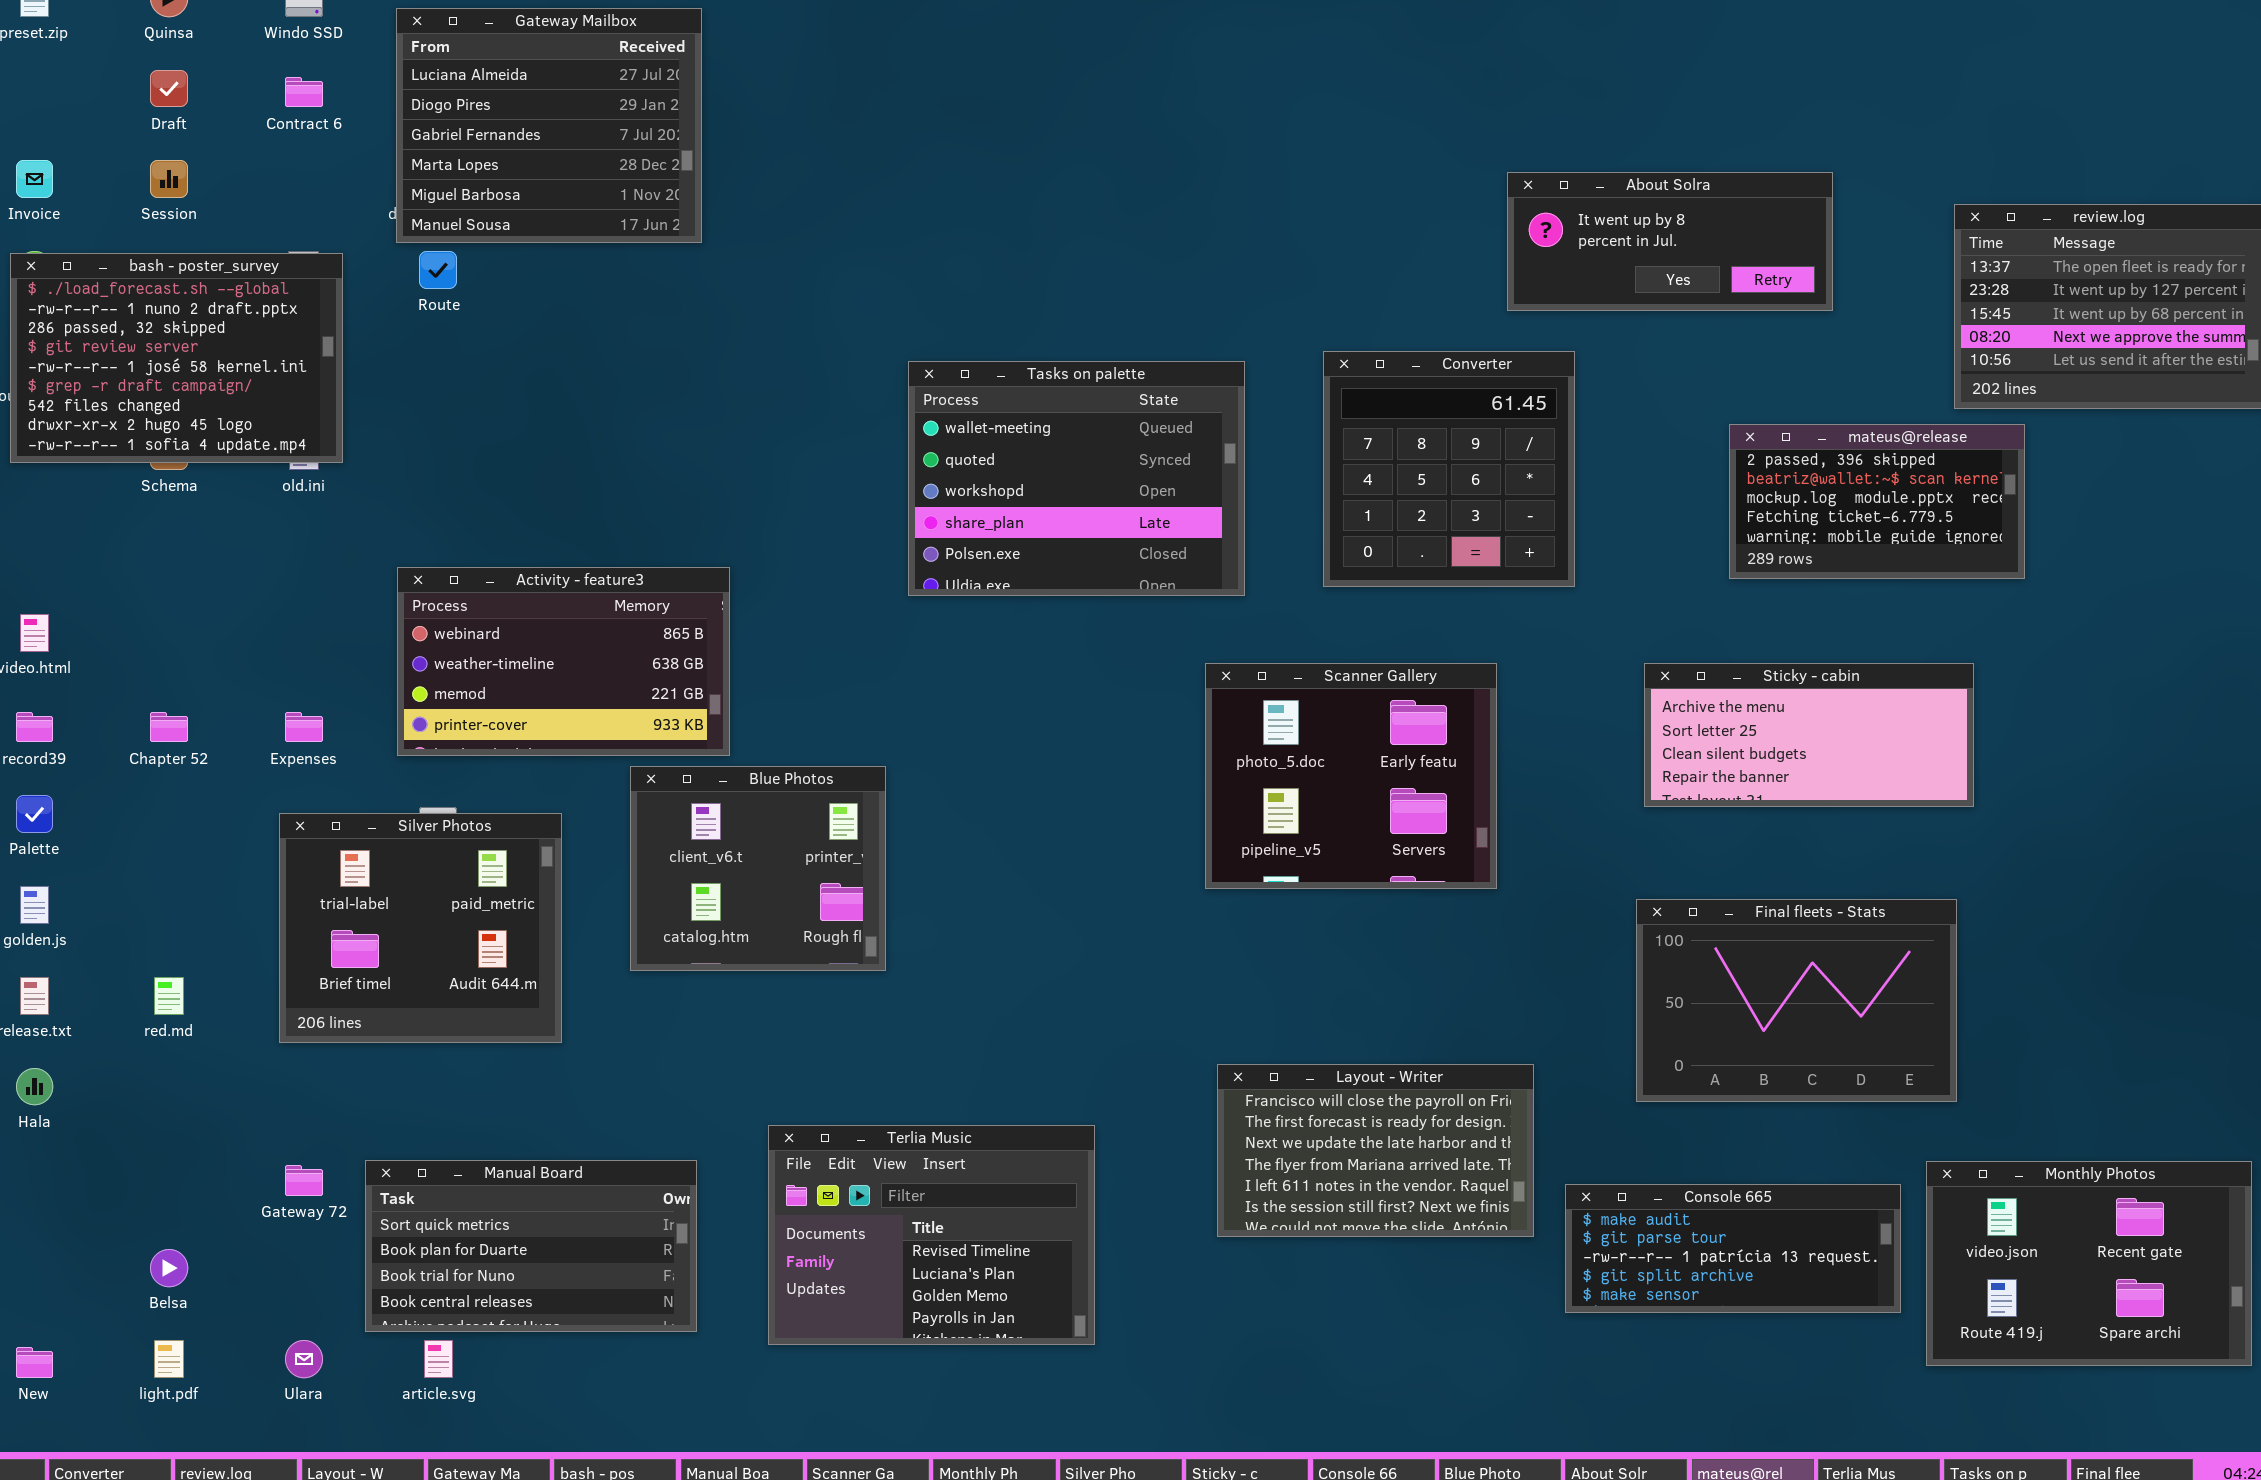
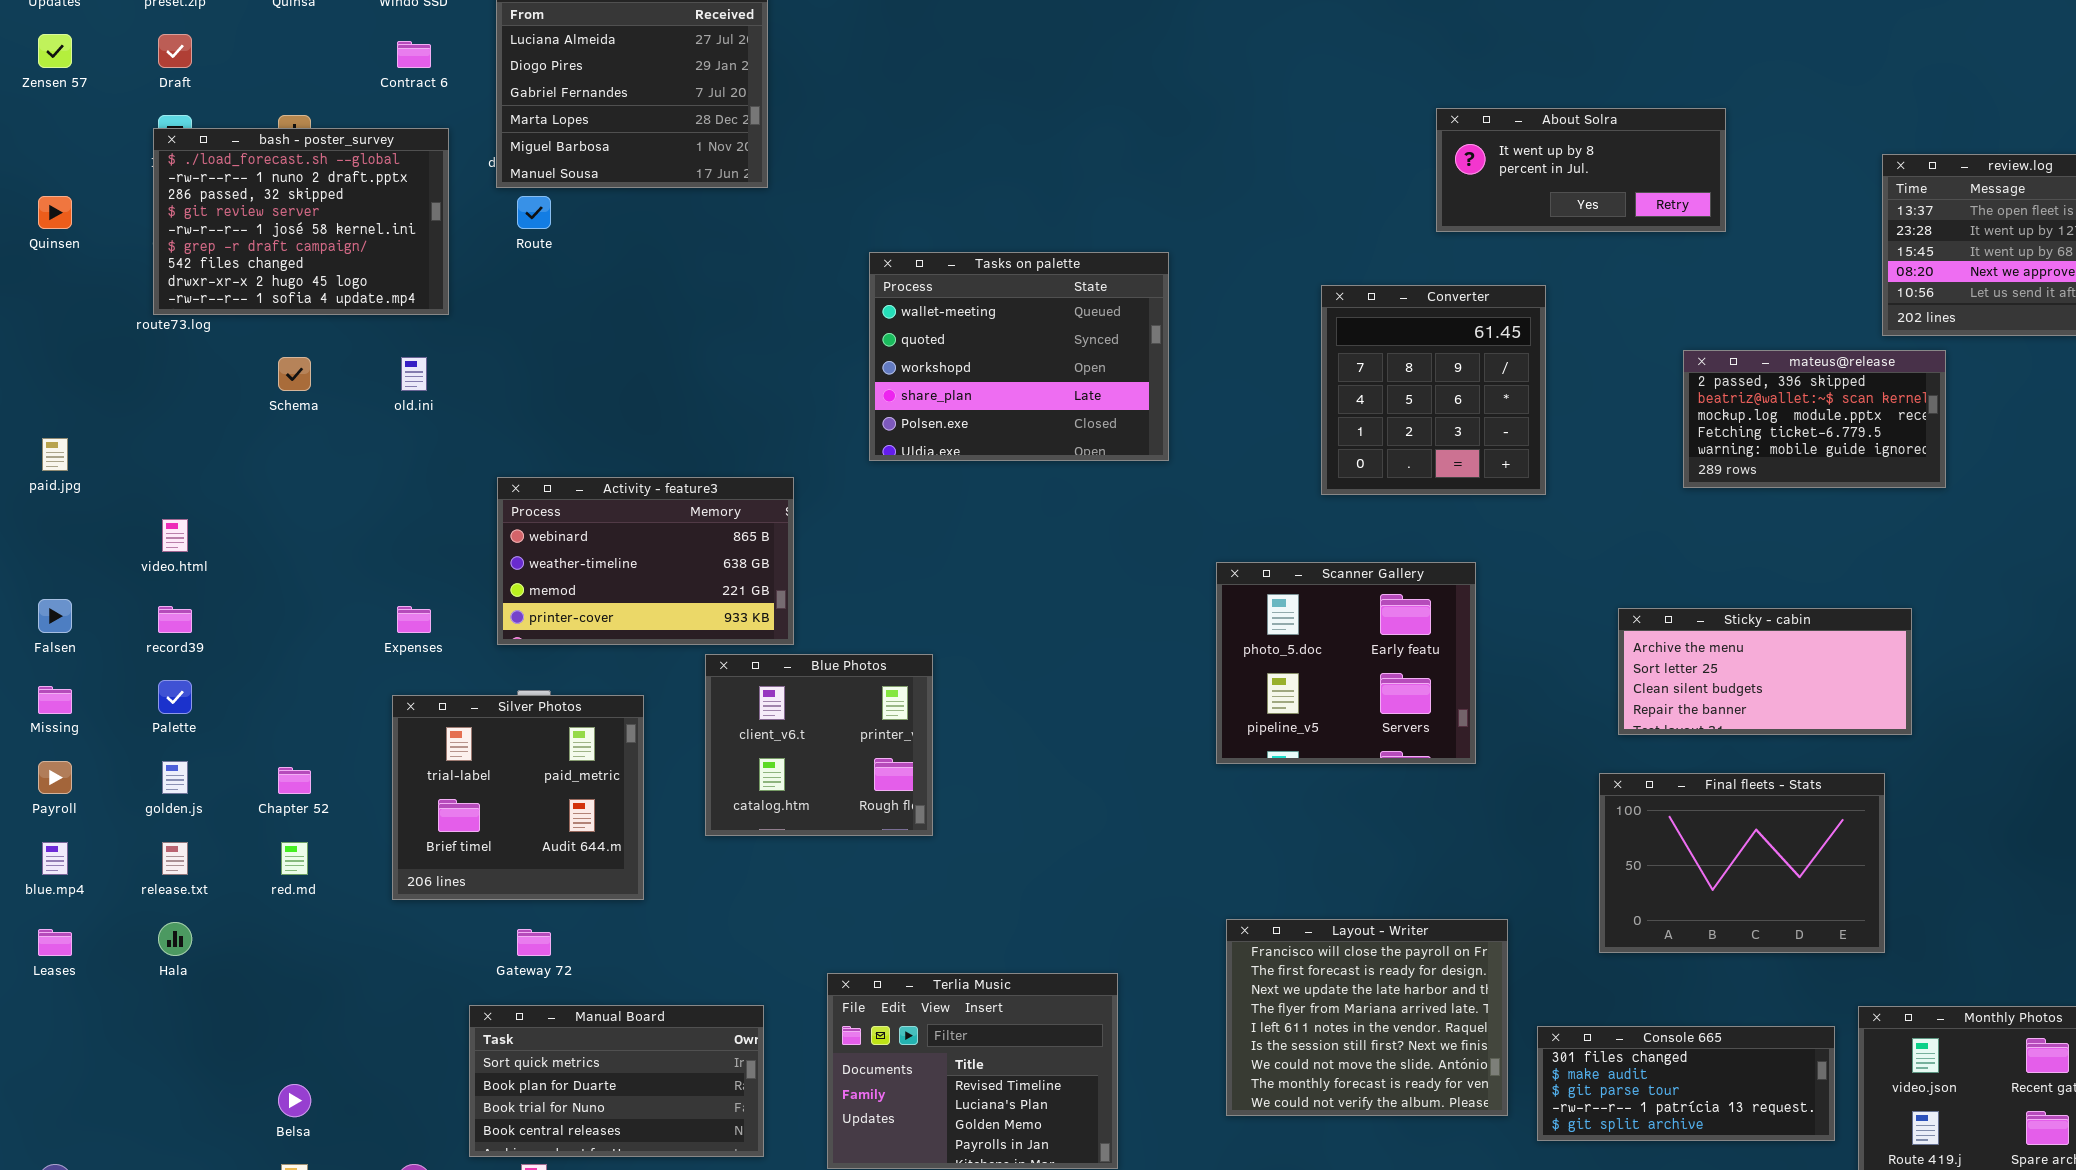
Draft: [150,70,188,107] -> [158,34,192,68], moved
About Solra: [1507,172,1833,311] -> [1436,108,1726,232], moved
bash - poster_survey: [10,253,343,463] -> [153,128,449,315], moved
Tasks on palette: [908,361,1245,596] -> [869,252,1169,461], moved
Sticky - cabin: [1644,663,1974,807] -> [1618,608,1912,735], moved
Chapter 52: [150,712,188,742] -> [278,767,311,794], moved
Layout - Writer: [1217,1064,1534,1237] -> [1226,919,1508,1116], resized
Gateway 72: [285,1165,323,1196] -> [517,929,551,956], moved
Console 665: [1565,1184,1901,1313] -> [1537,1026,1835,1141], scrolled up 1 row

